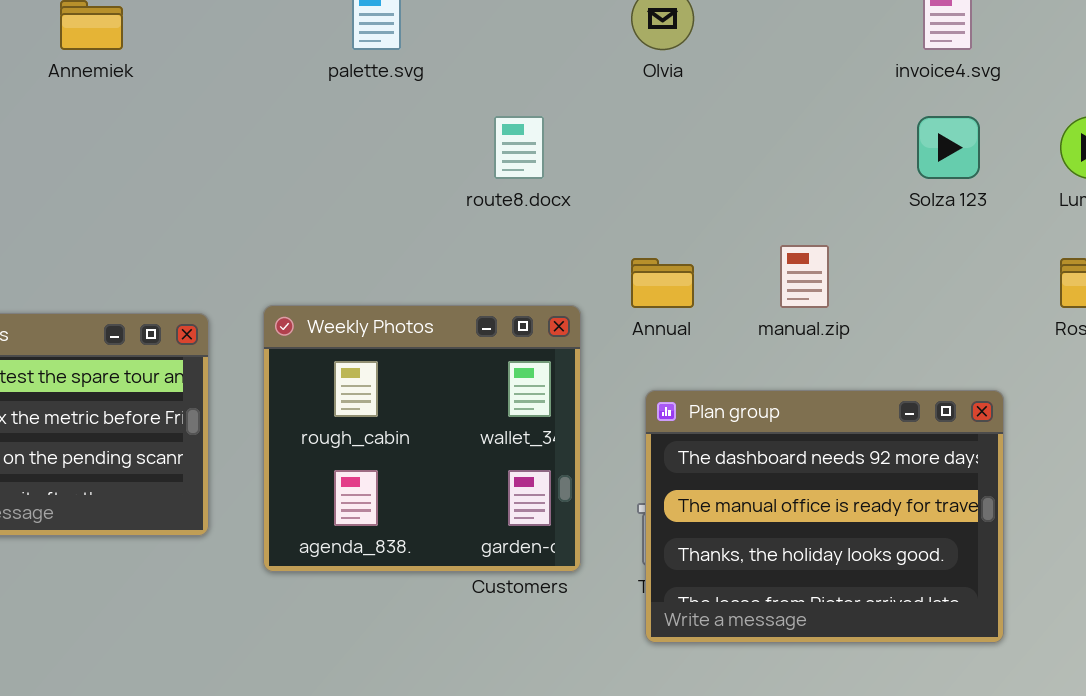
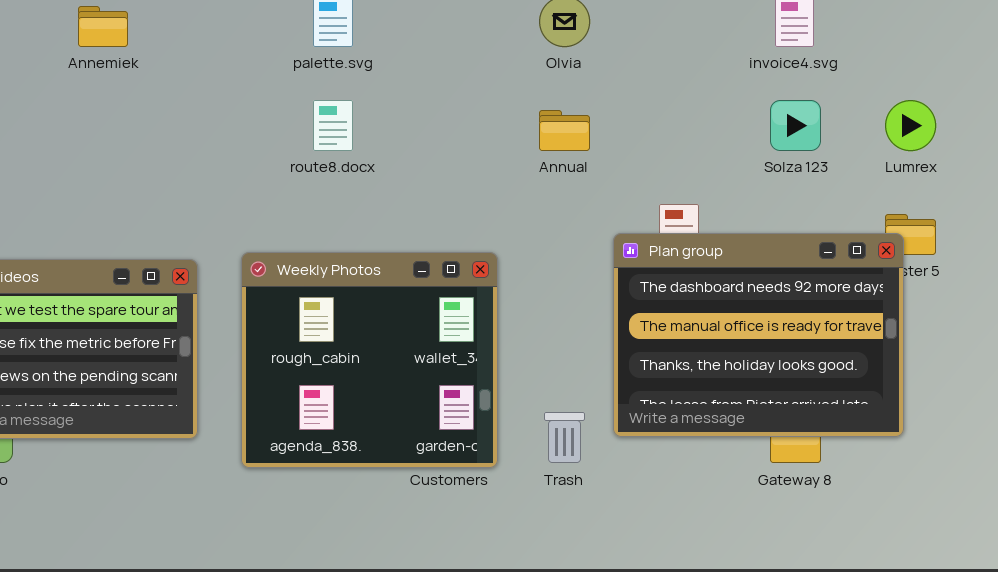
route8.docx: [494,116,544,179] -> [313,100,353,151], moved
Annual: [631,258,694,308] -> [539,110,590,151], moved
Plan group: [645,390,1004,643] -> [613,233,904,437], moved

